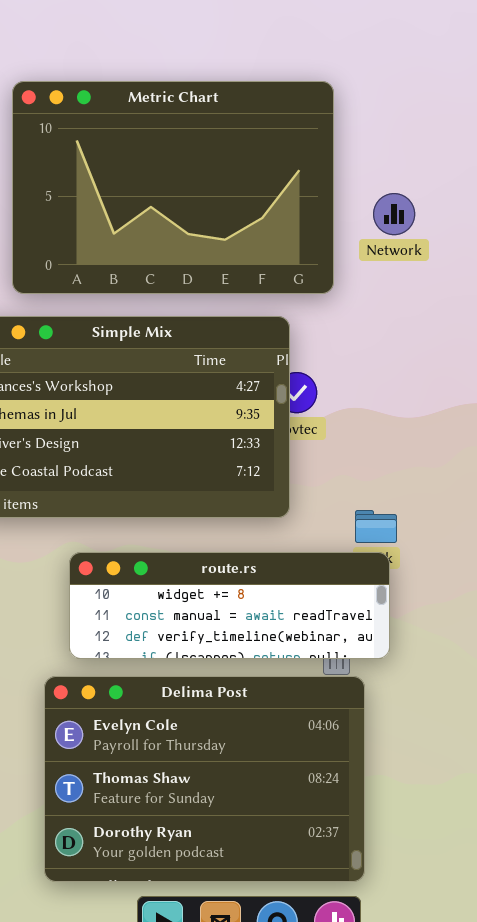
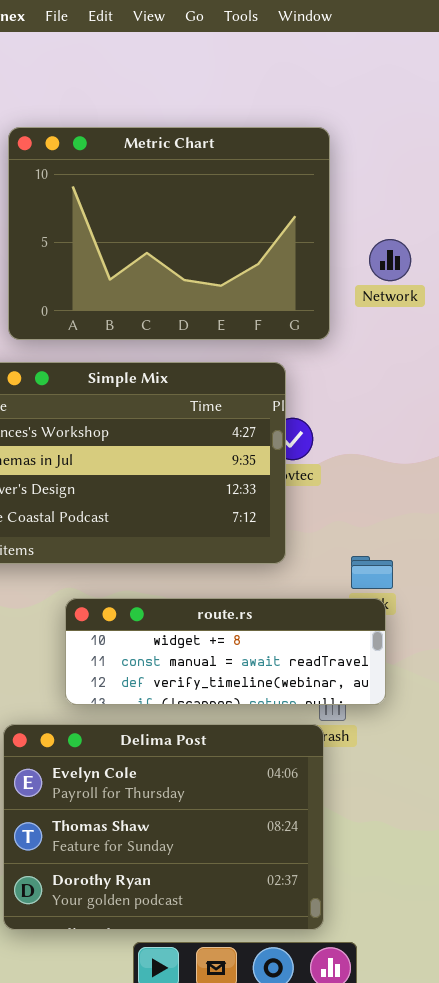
Delima Post: [44,676,365,882] -> [3,724,324,930], moved

